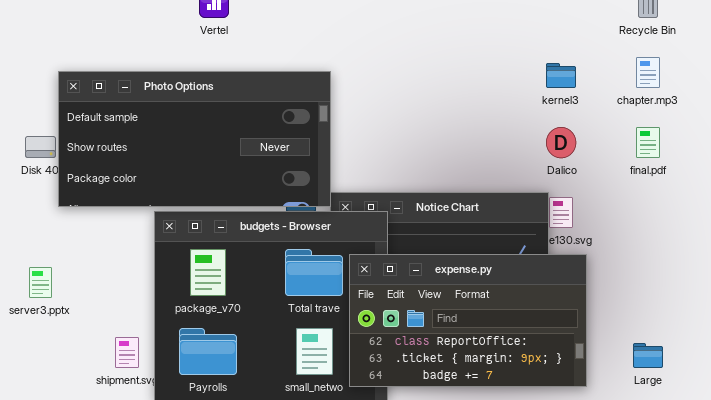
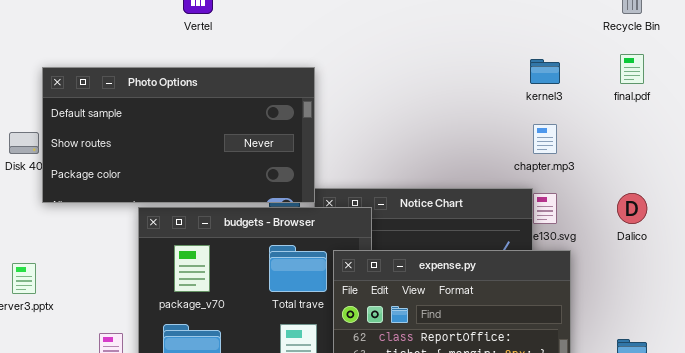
chapter.mp3: [636,57,660,88] -> [533,124,557,154], moved
Dalico: [546,127,576,158] -> [617,193,647,224], moved
final.pdf: [636,127,660,158] -> [620,54,644,84], moved

